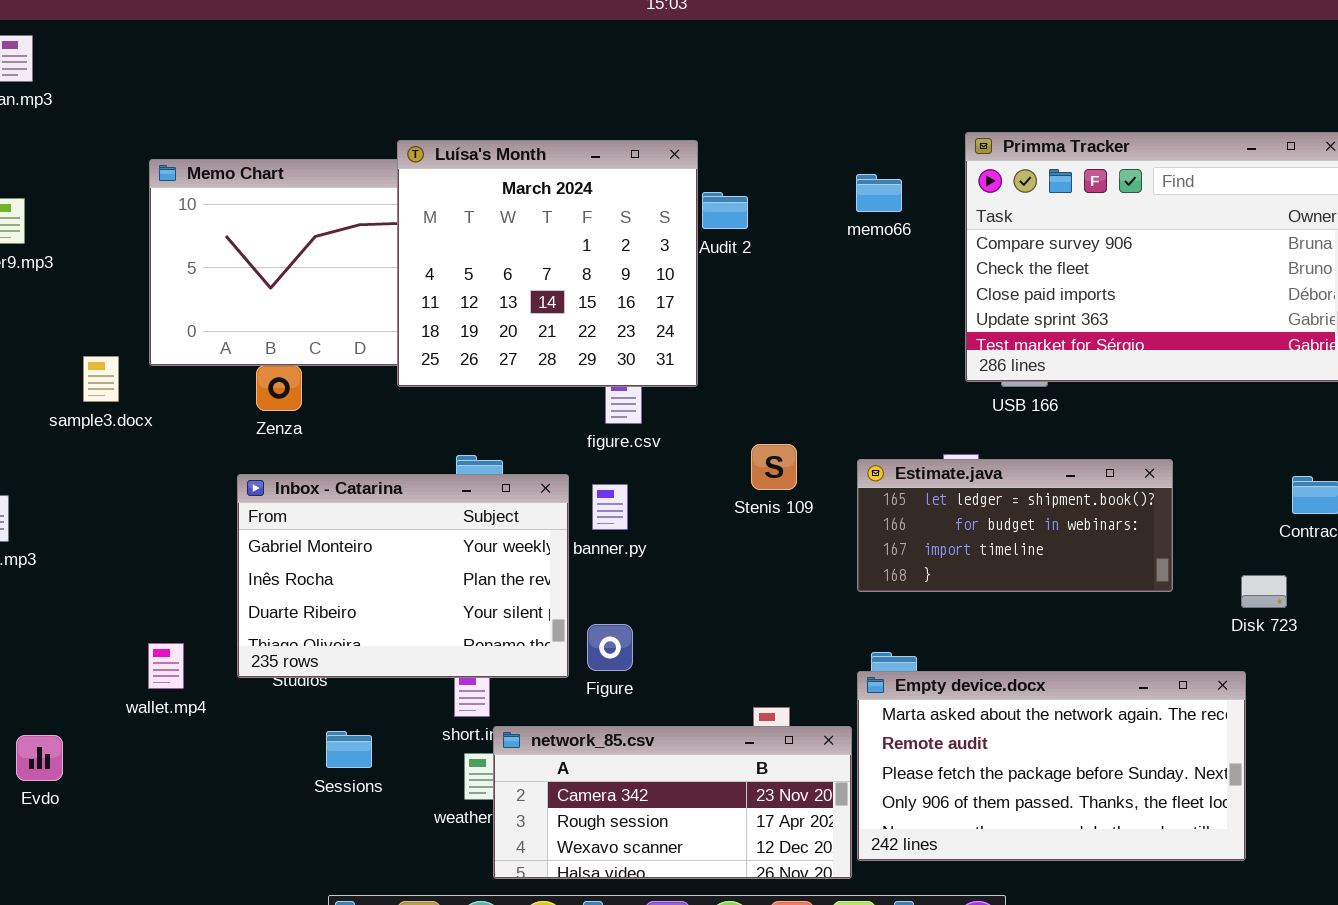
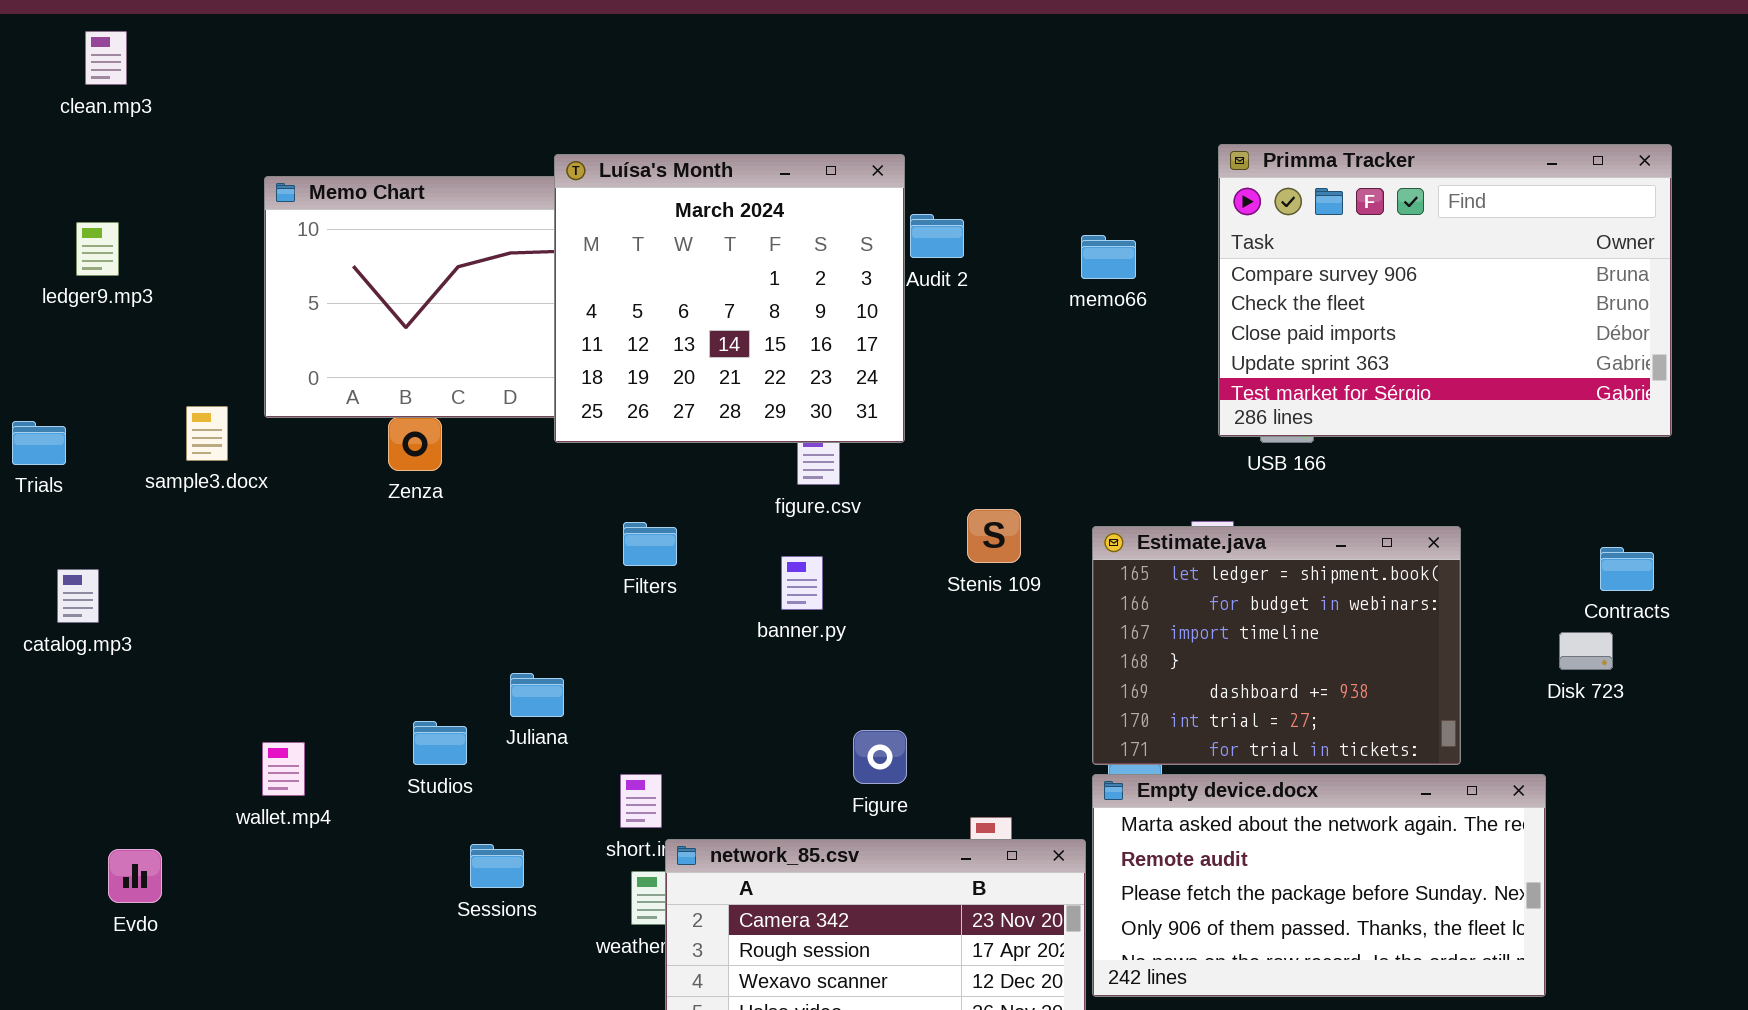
memo66: [856,174,902,212] -> [1081,235,1136,279], moved
Estimate.java: [857,459,1173,592] -> [1092,526,1461,765], resized
Inbox - Catarina: [237,474,569,678] -> none, closed
Disk 723: [1241,575,1287,608] -> [1559,632,1613,670], moved
Figure: [587,624,633,671] -> [853,730,907,784], moved

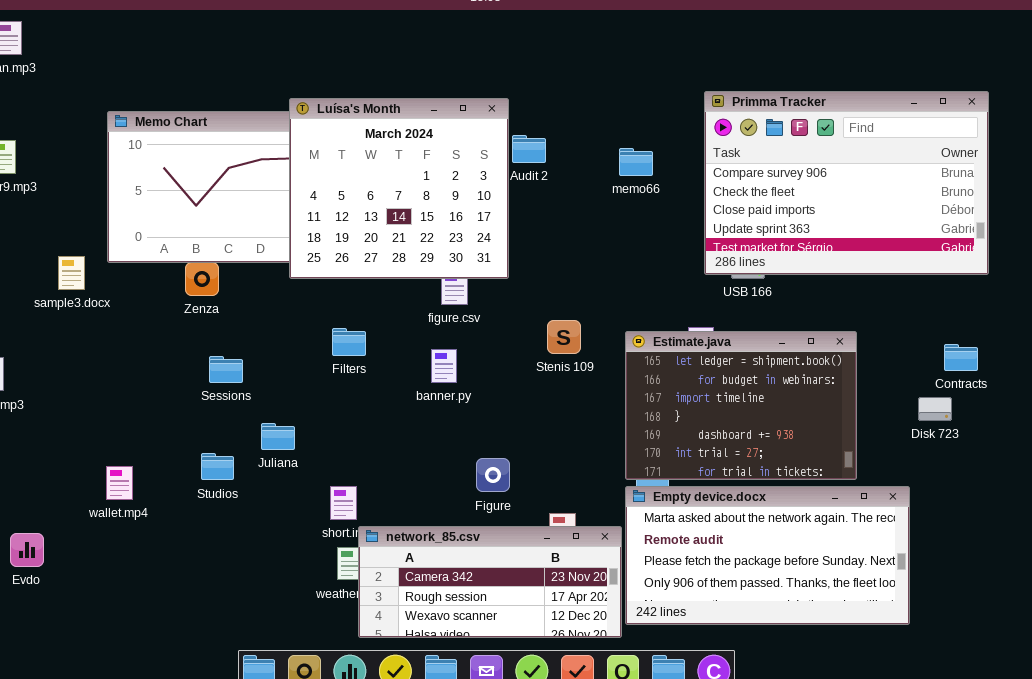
Sessions: [470,844,524,888] -> [209,356,243,383], moved

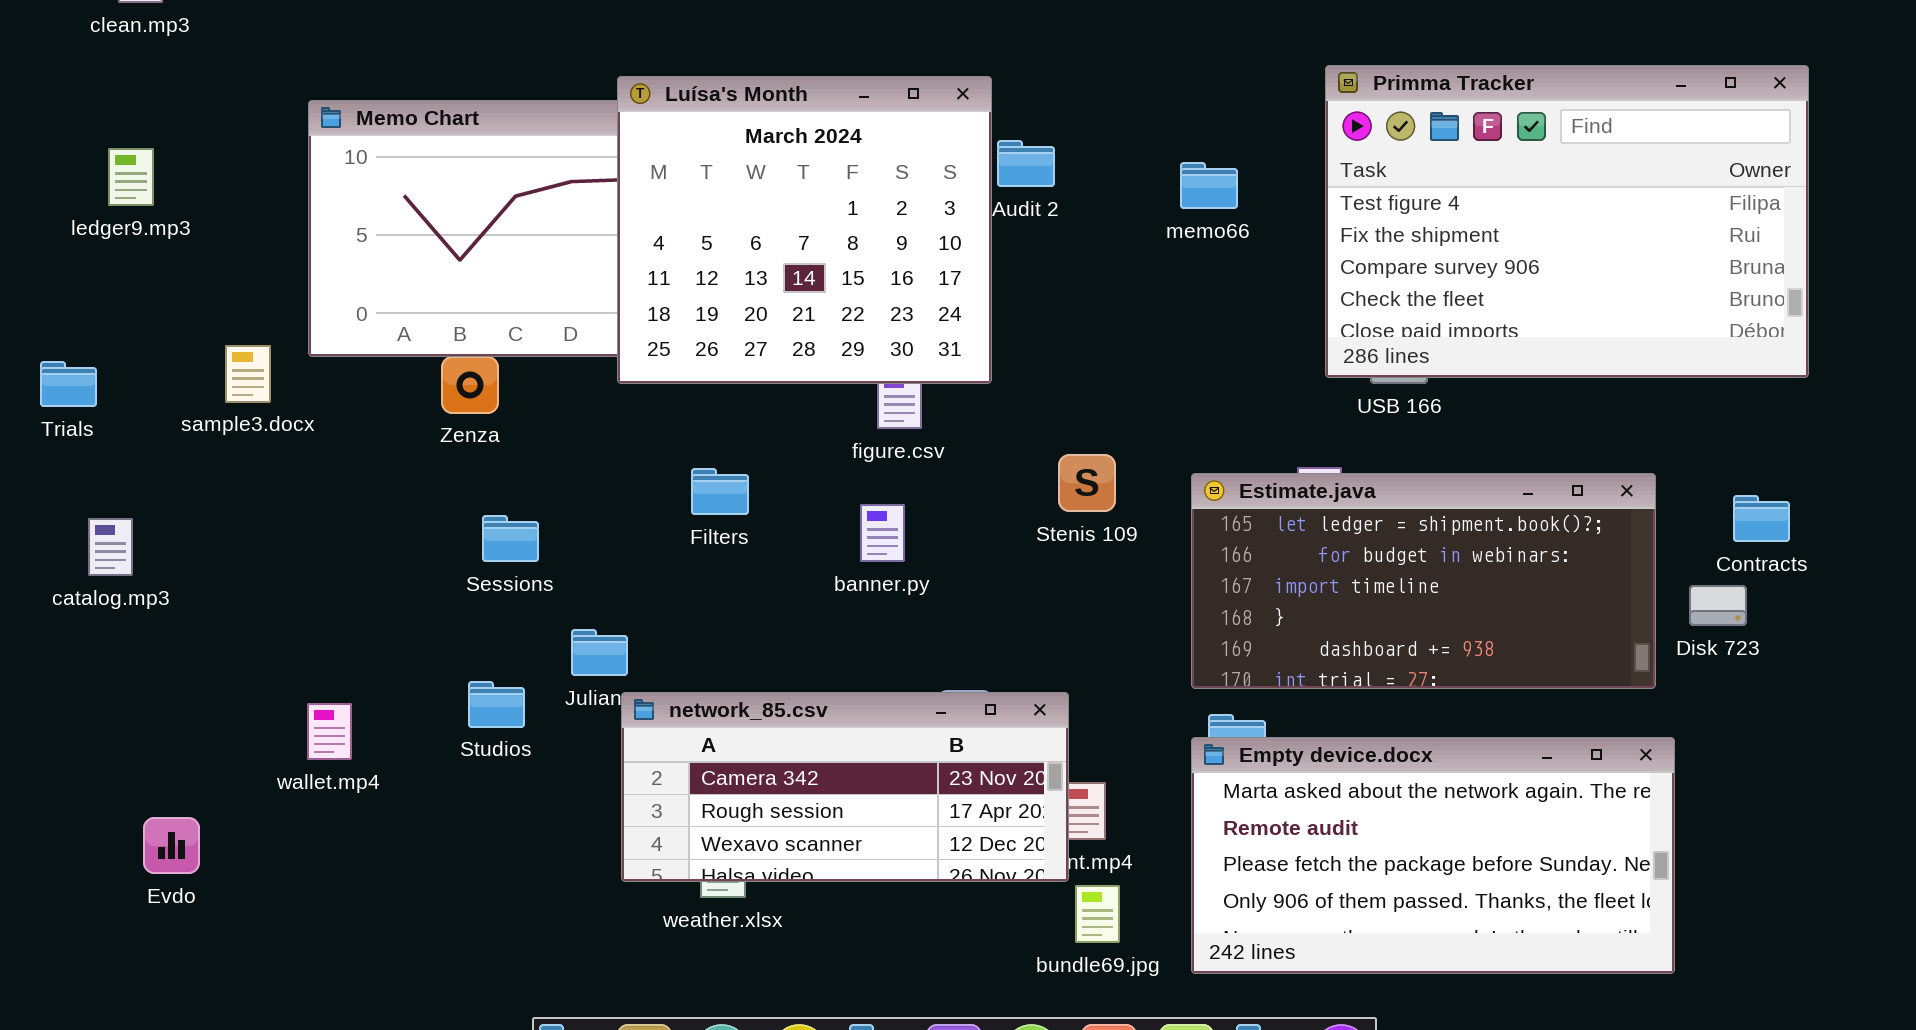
Primma Tracker: [704,91,989,275] -> [1325,65,1809,378], scrolled up 2 rows
Estimate.java: [625,331,857,480] -> [1191,473,1656,689], resized
network_85.csv: [358,526,622,638] -> [621,692,1069,882], moved

